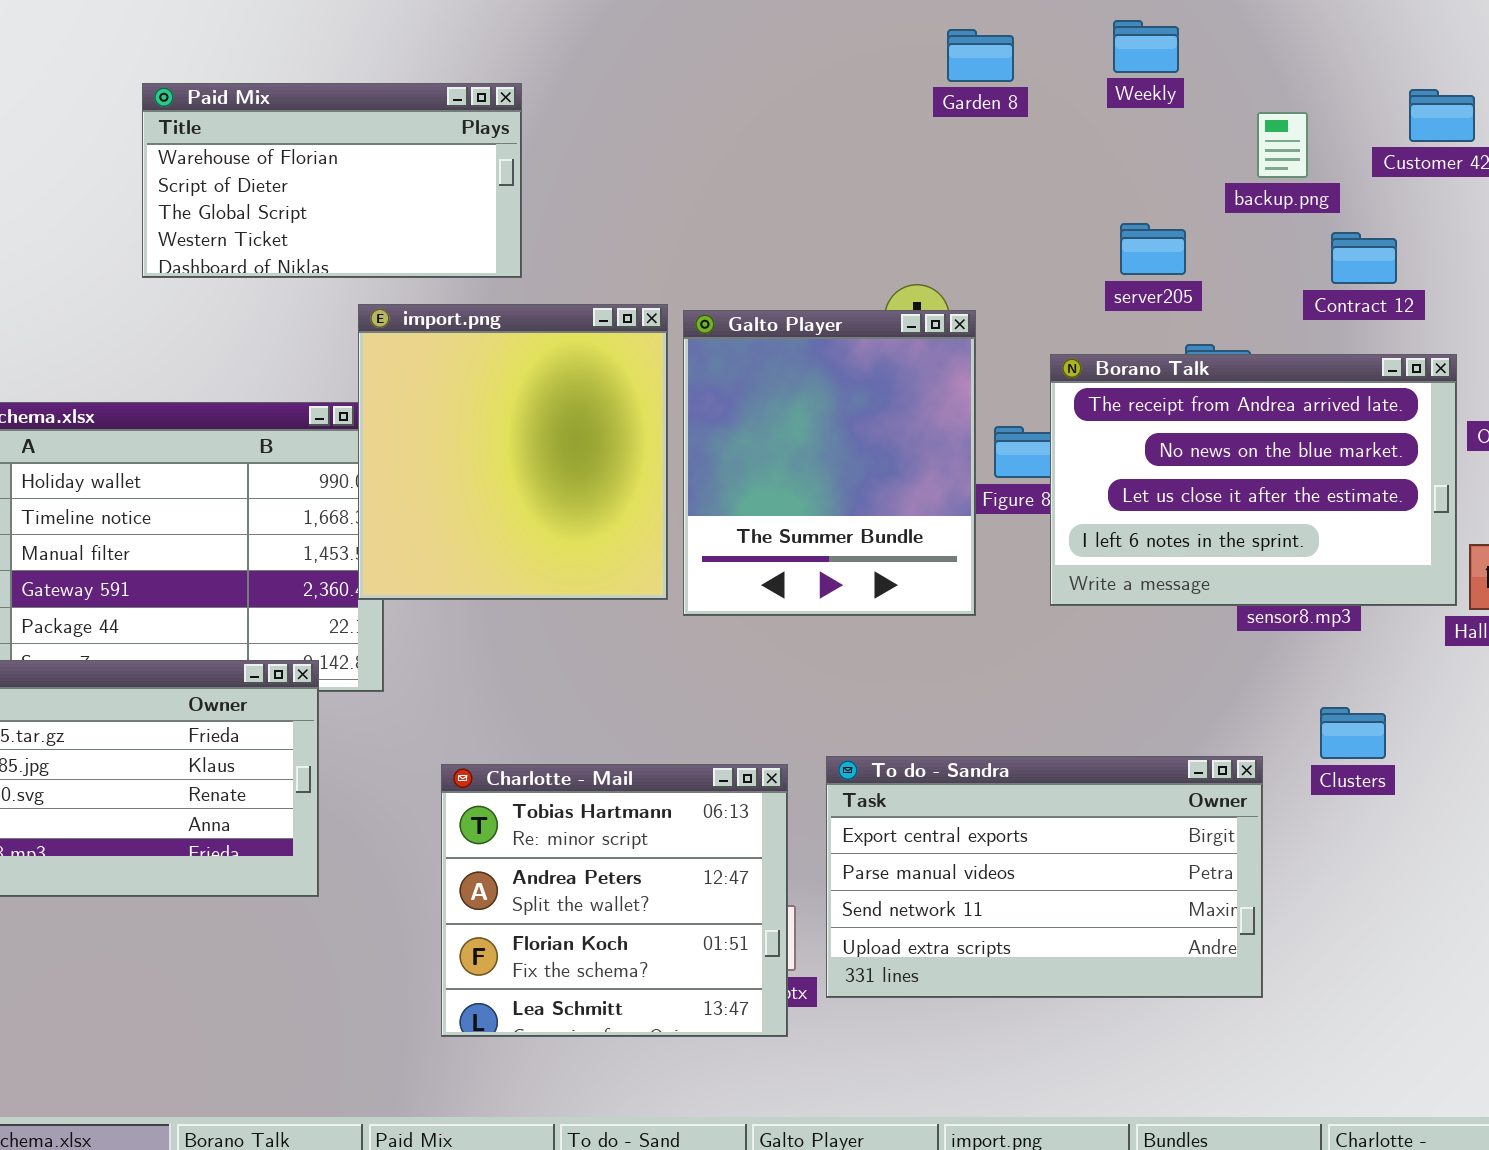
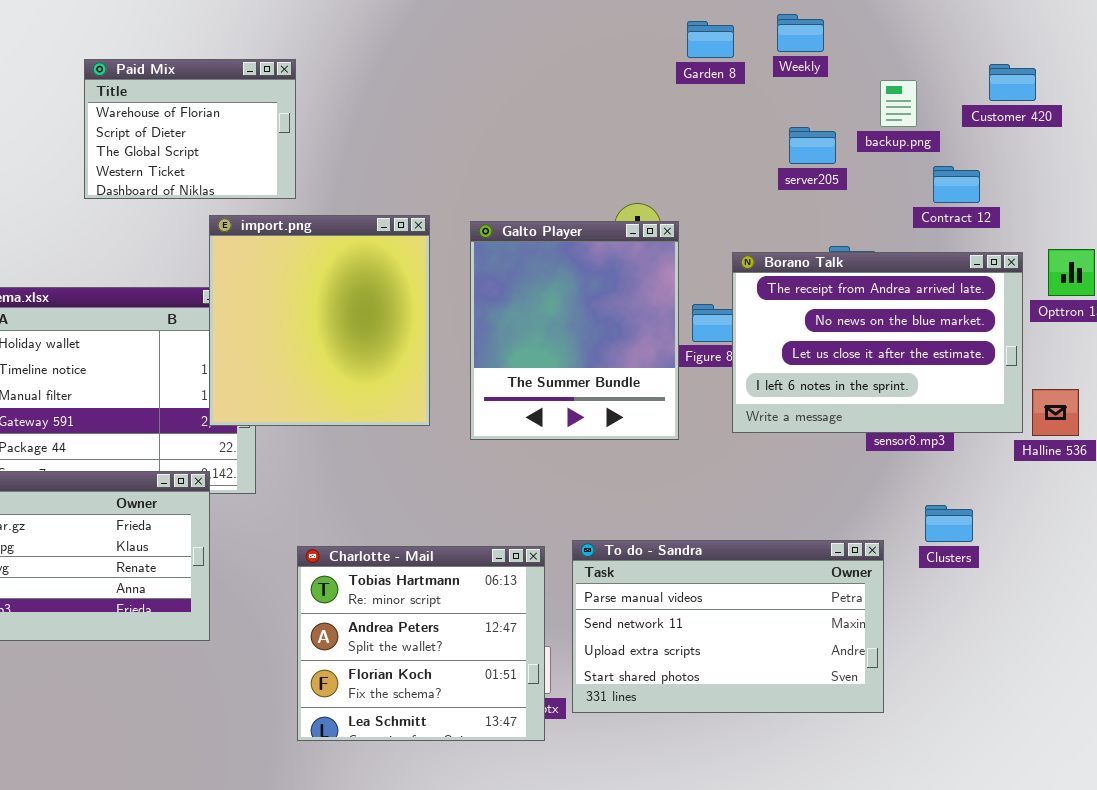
Garden 8: [947,29,1014,82] -> [687,21,734,58], moved
Paid Mix: [142,83,522,278] -> [84,59,296,199], resized
server205: [1120,223,1186,275] -> [789,127,836,164], moved
import.png: [358,304,668,600] -> [209,215,430,426], moved
To do - Sandra: [826,756,1263,998] -> [572,540,884,713], scrolled down 1 row

